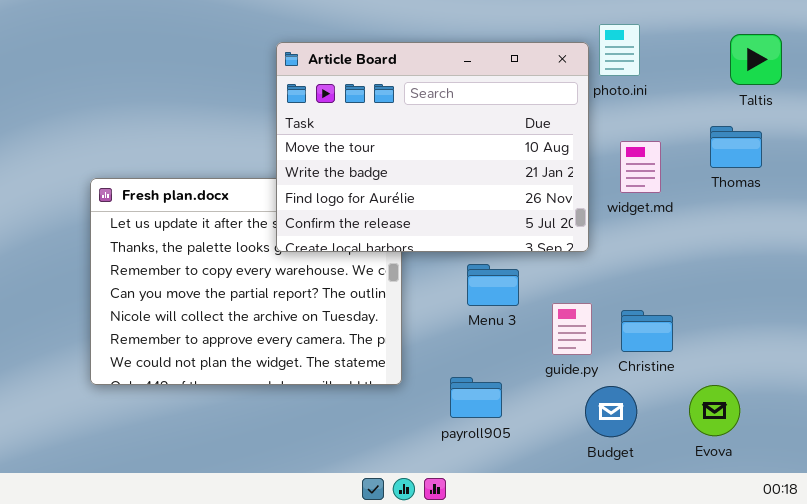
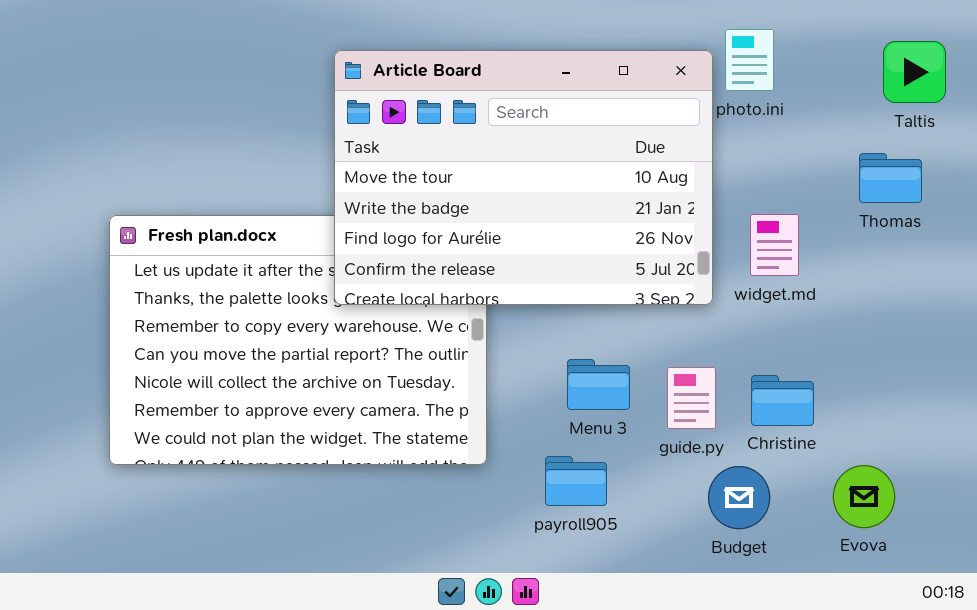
widget.md: [620,141,661,193] -> [750,214,799,276], moved
Menu 3: [467,264,519,306] -> [567,359,630,410], moved

